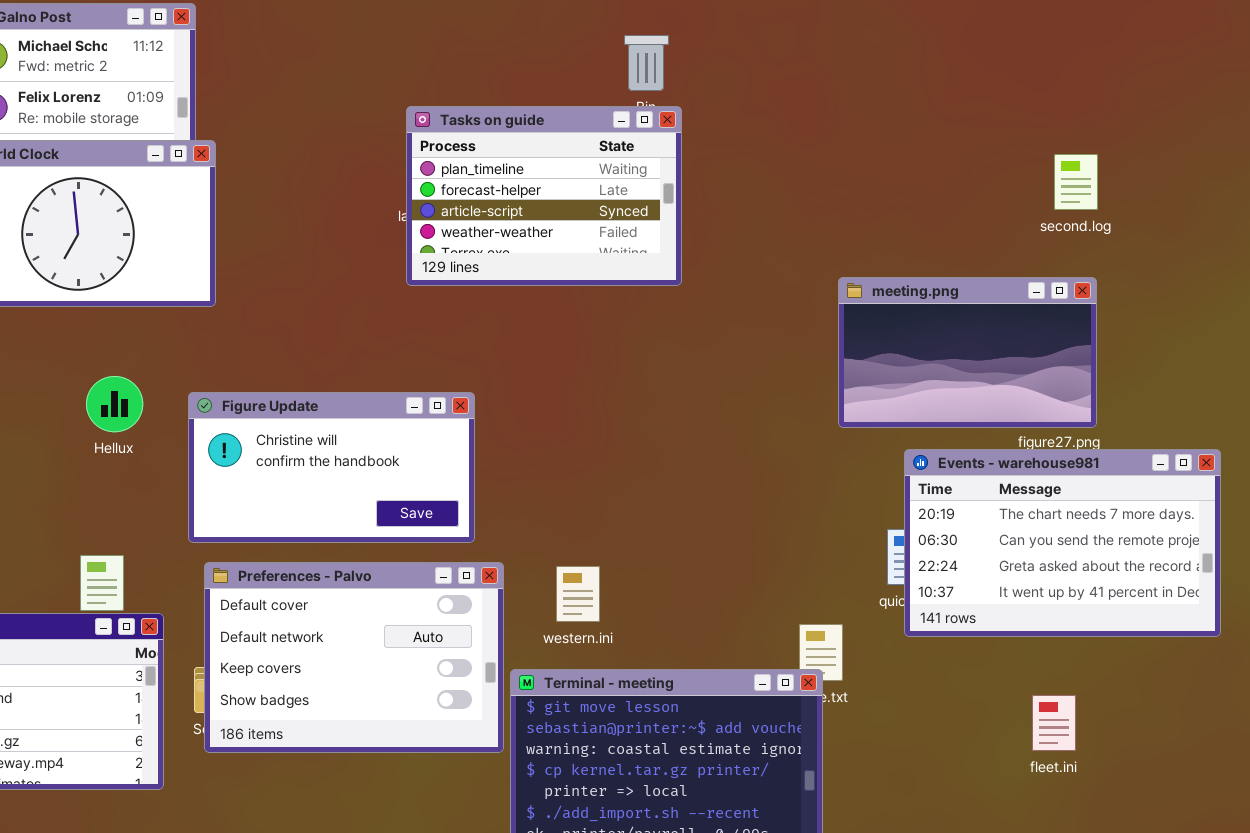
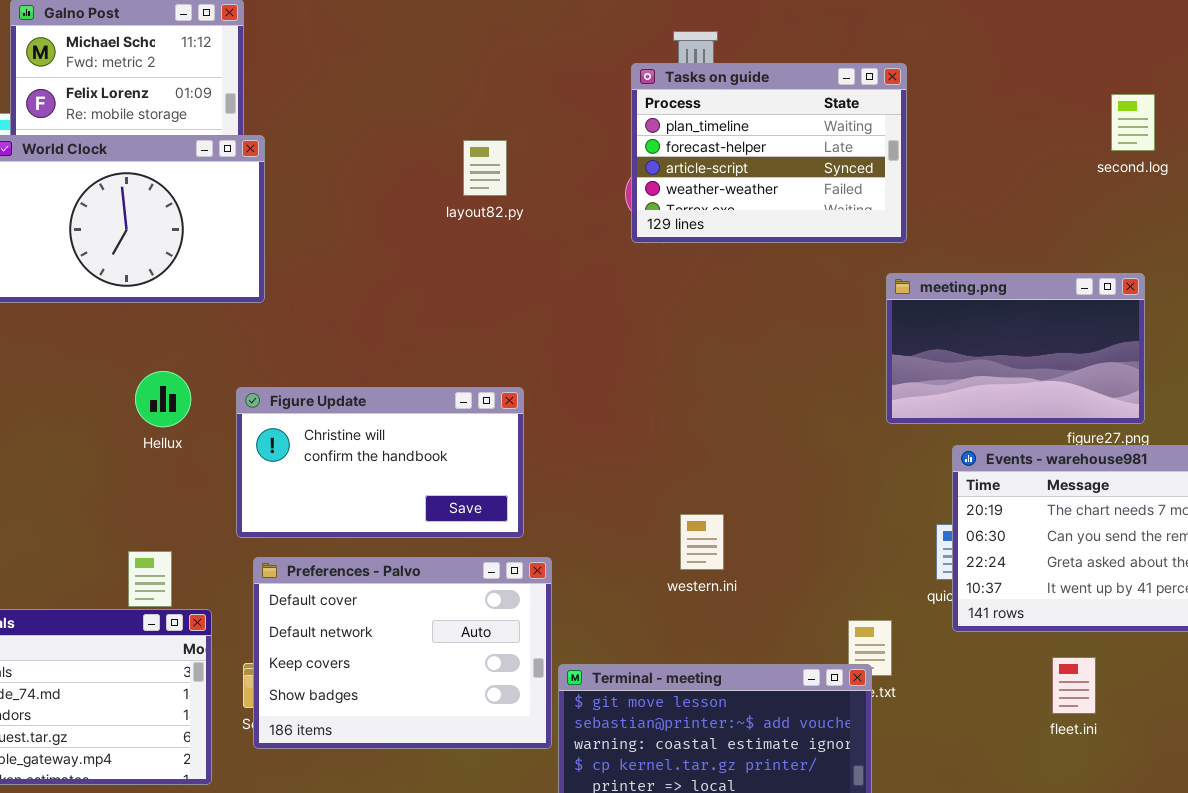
Tasks on guide: [406,106,682,286] -> [631,63,907,243], moved
second.log: [1054,154,1098,210] -> [1111,94,1155,151], moved
western.ini: [556,566,600,622] -> [680,514,724,570], moved
fleet.ini: [1032,695,1076,751] -> [1052,657,1096,714], moved

